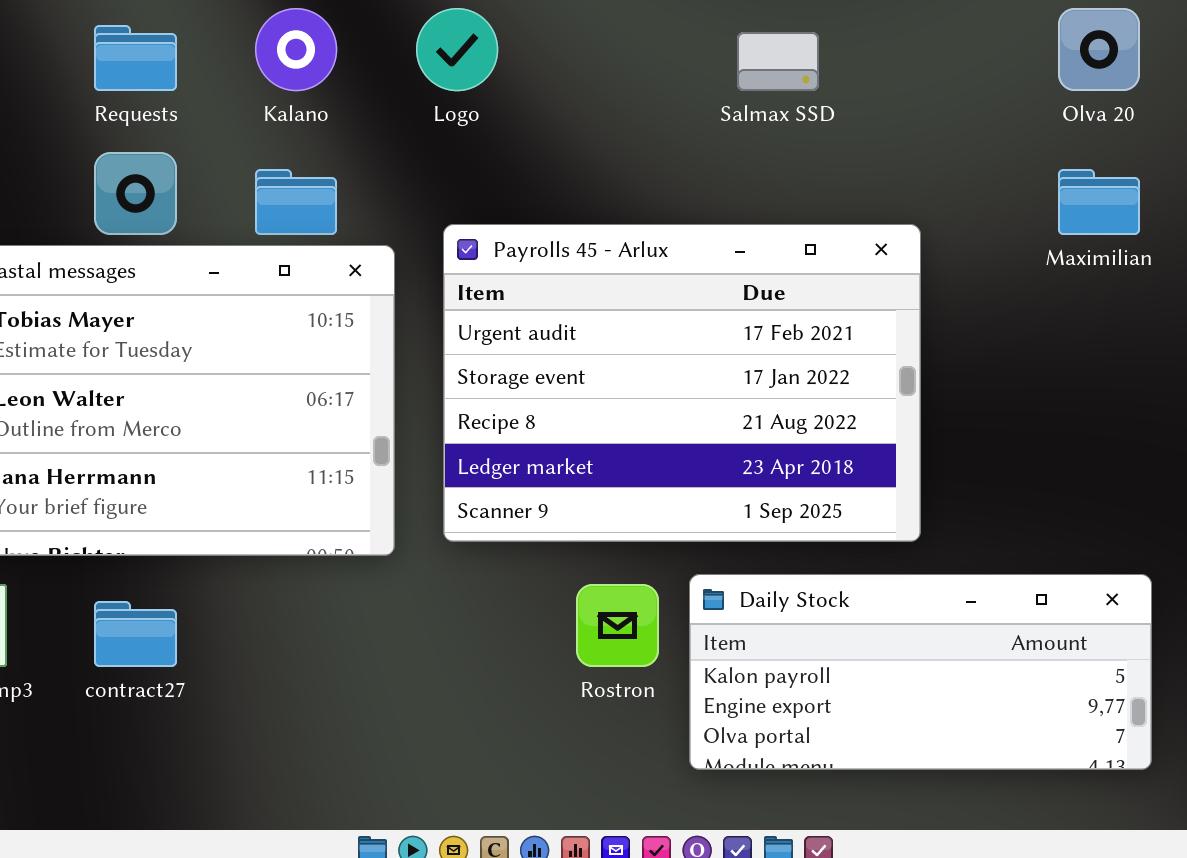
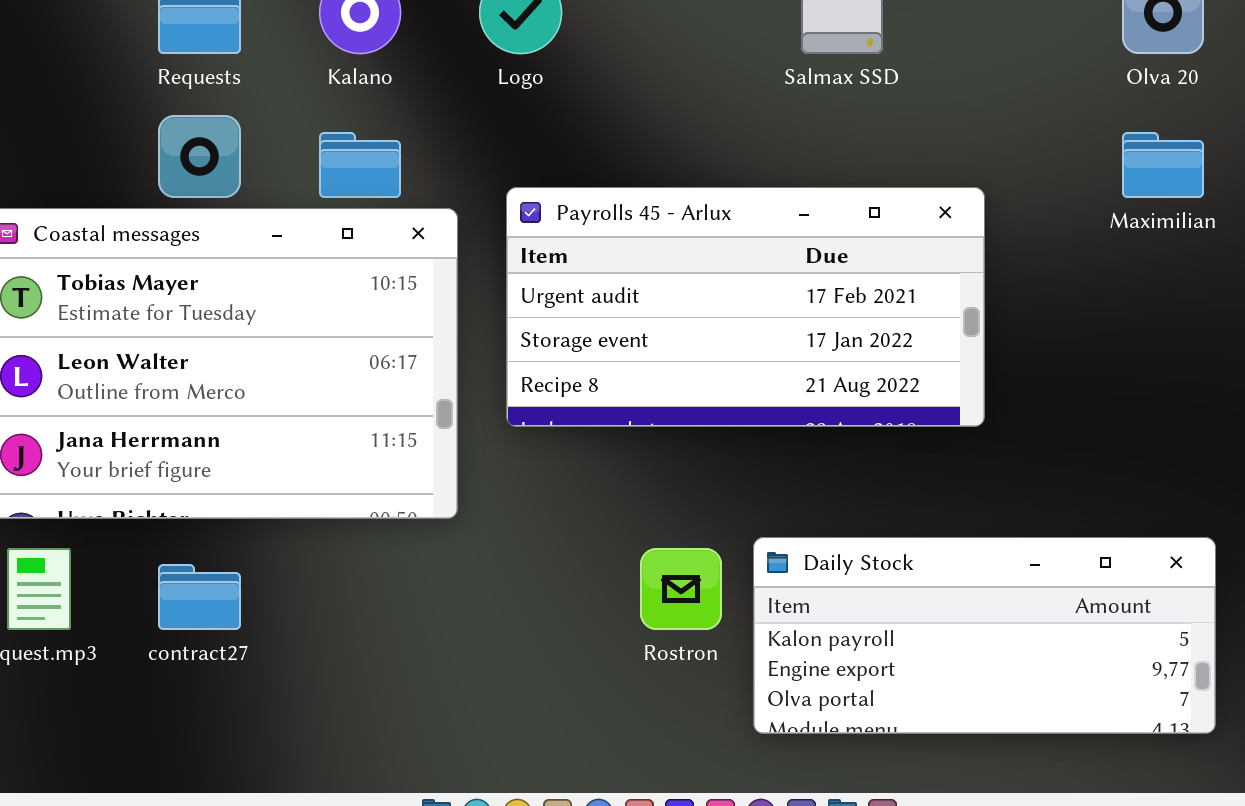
Payrolls 45 - Arlux: [443,224,921,542] -> [506,187,985,427], resized

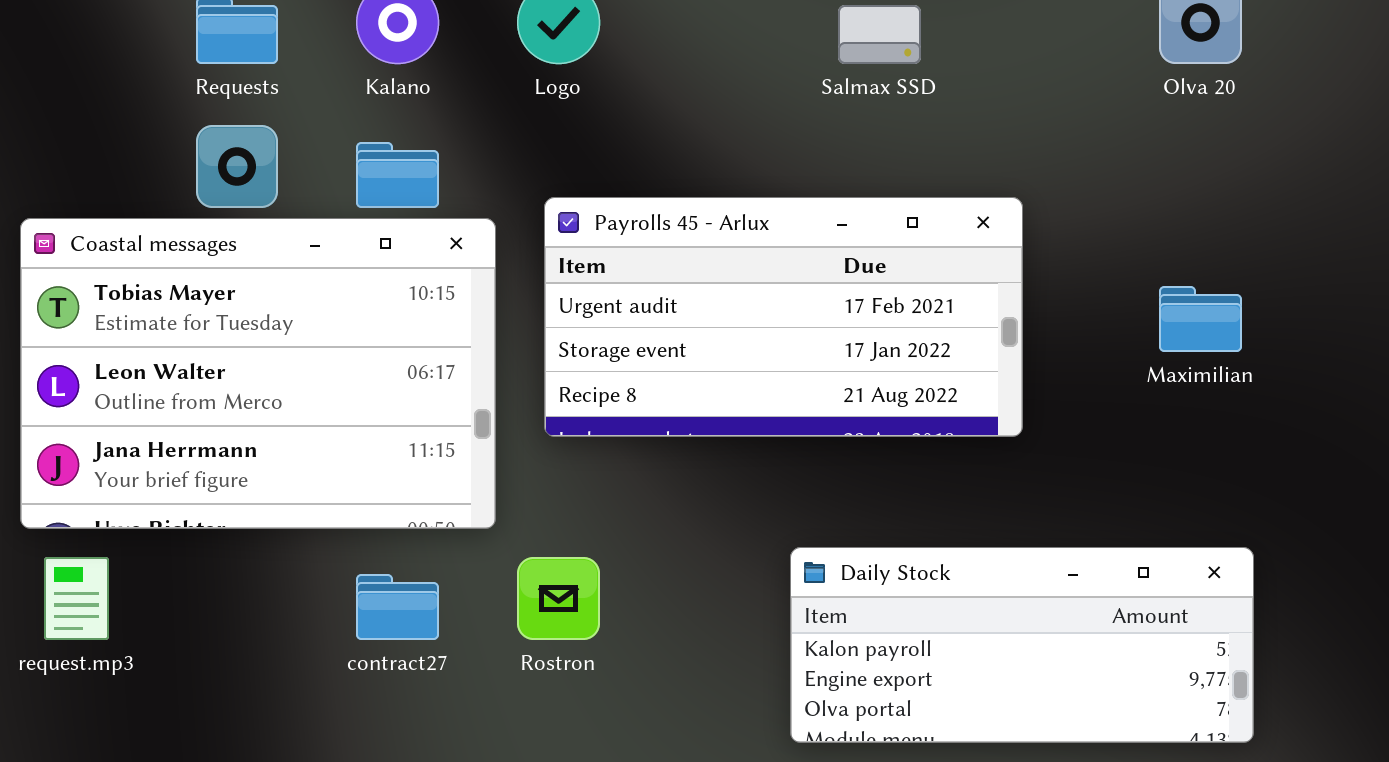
Maximilian: [1122,132,1204,198] -> [1159,286,1242,352], moved
Rostron: [640,548,722,630] -> [517,557,600,640], moved
contract27: [158,564,241,630] -> [356,574,439,640], moved

